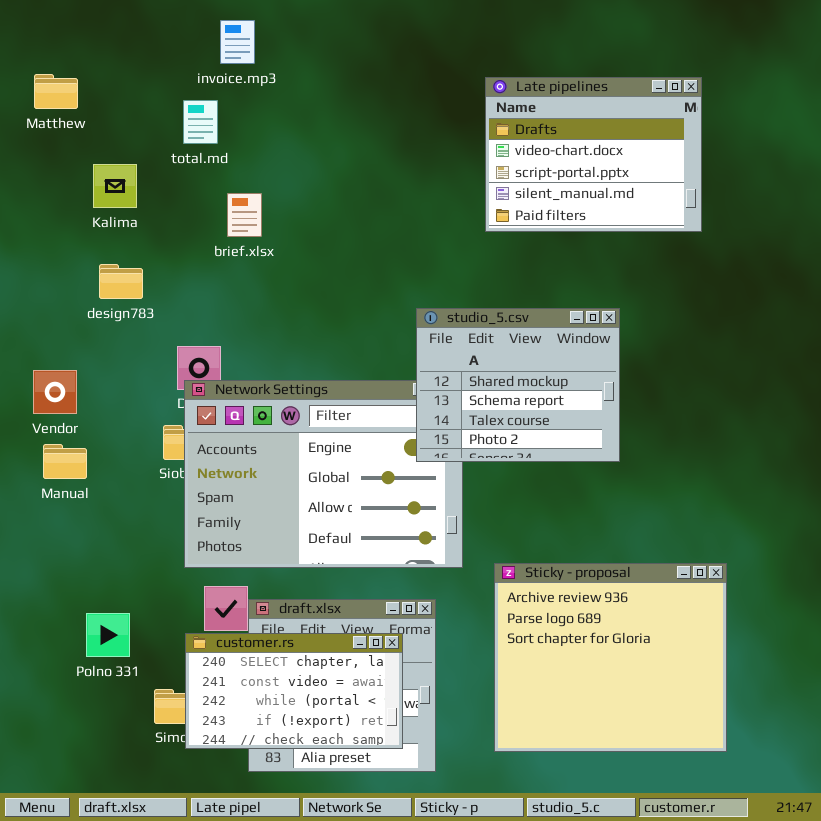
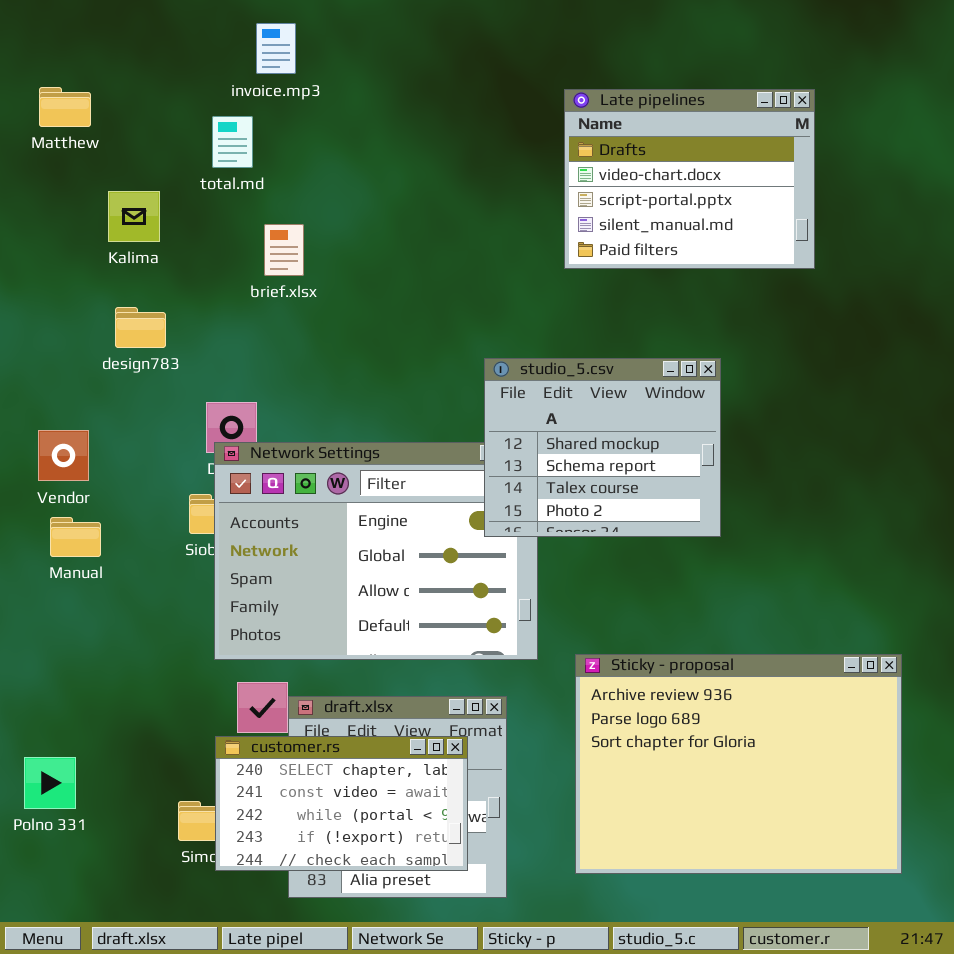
Sticky - proposal: [494,563,727,752] -> [575,654,902,874], resized
Polno 331: [86,613,130,657] -> [24,757,76,809], moved

